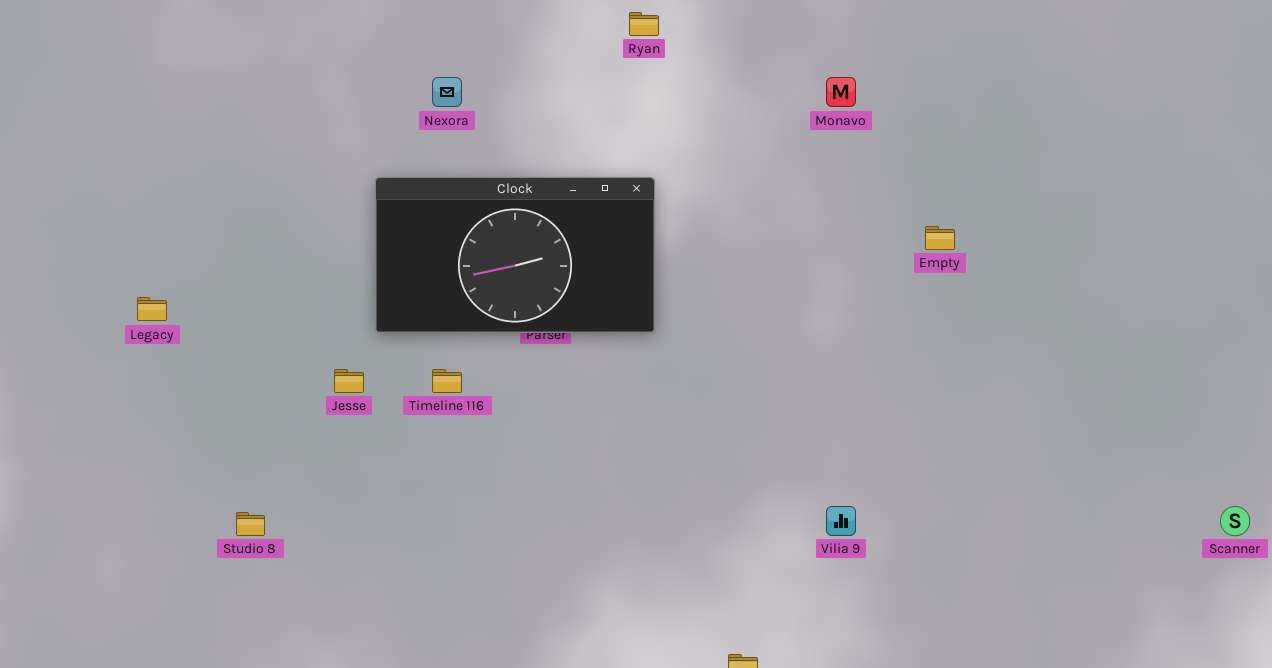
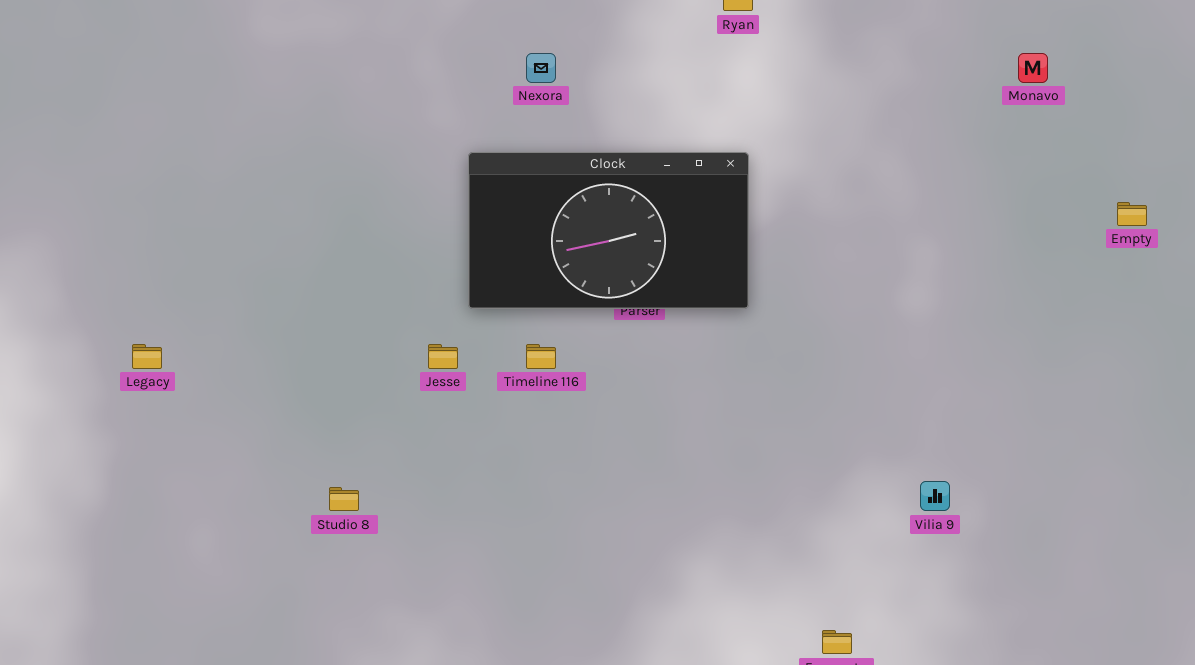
Monavo: [826,77,856,107] -> [1018,53,1048,83], moved
Empty: [925,226,955,250] -> [1117,202,1147,226], moved
Legacy: [137,297,167,321] -> [132,344,162,369], moved

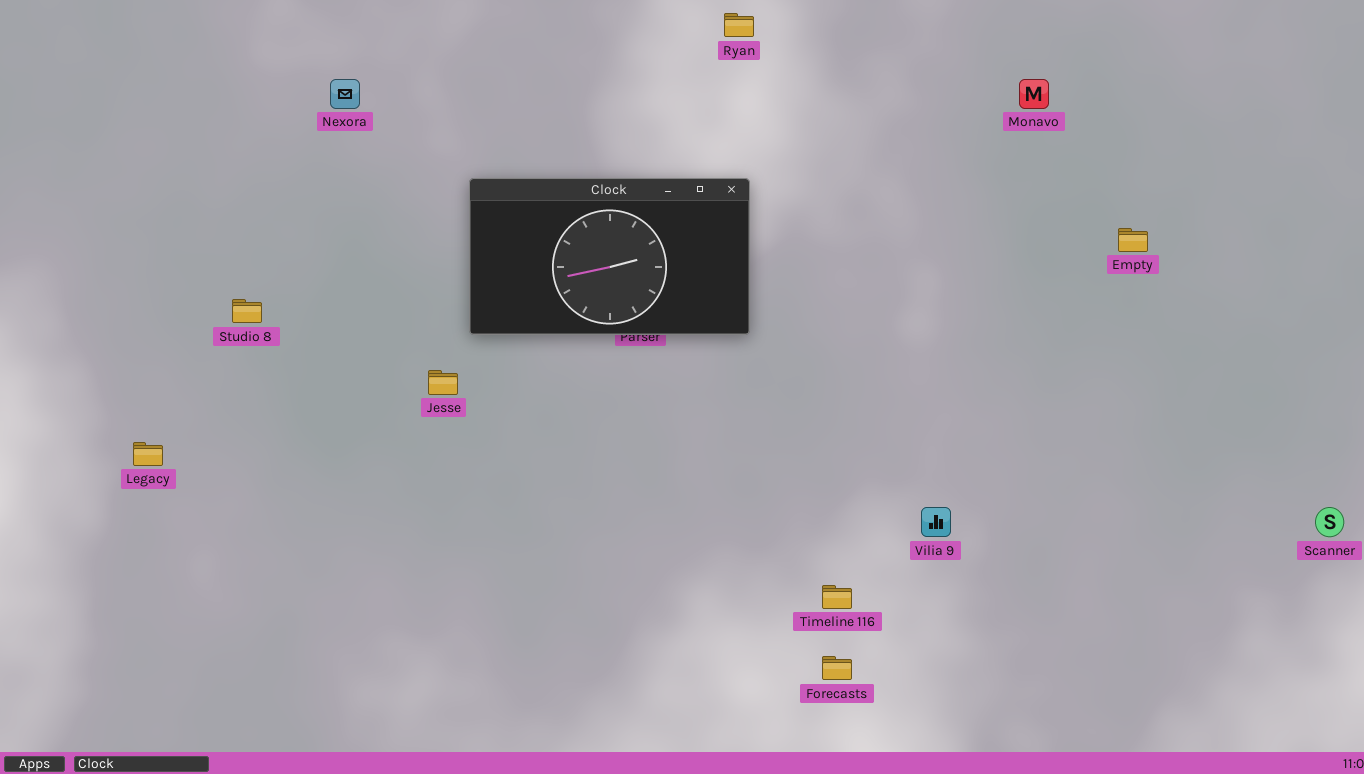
Nexora: [526,53,556,83] -> [330,79,360,109], moved
Legacy: [132,344,162,369] -> [133,442,163,466], moved
Timeline 116: [526,344,556,369] -> [822,585,852,609], moved
Studio 8: [329,487,359,511] -> [232,299,262,323], moved

